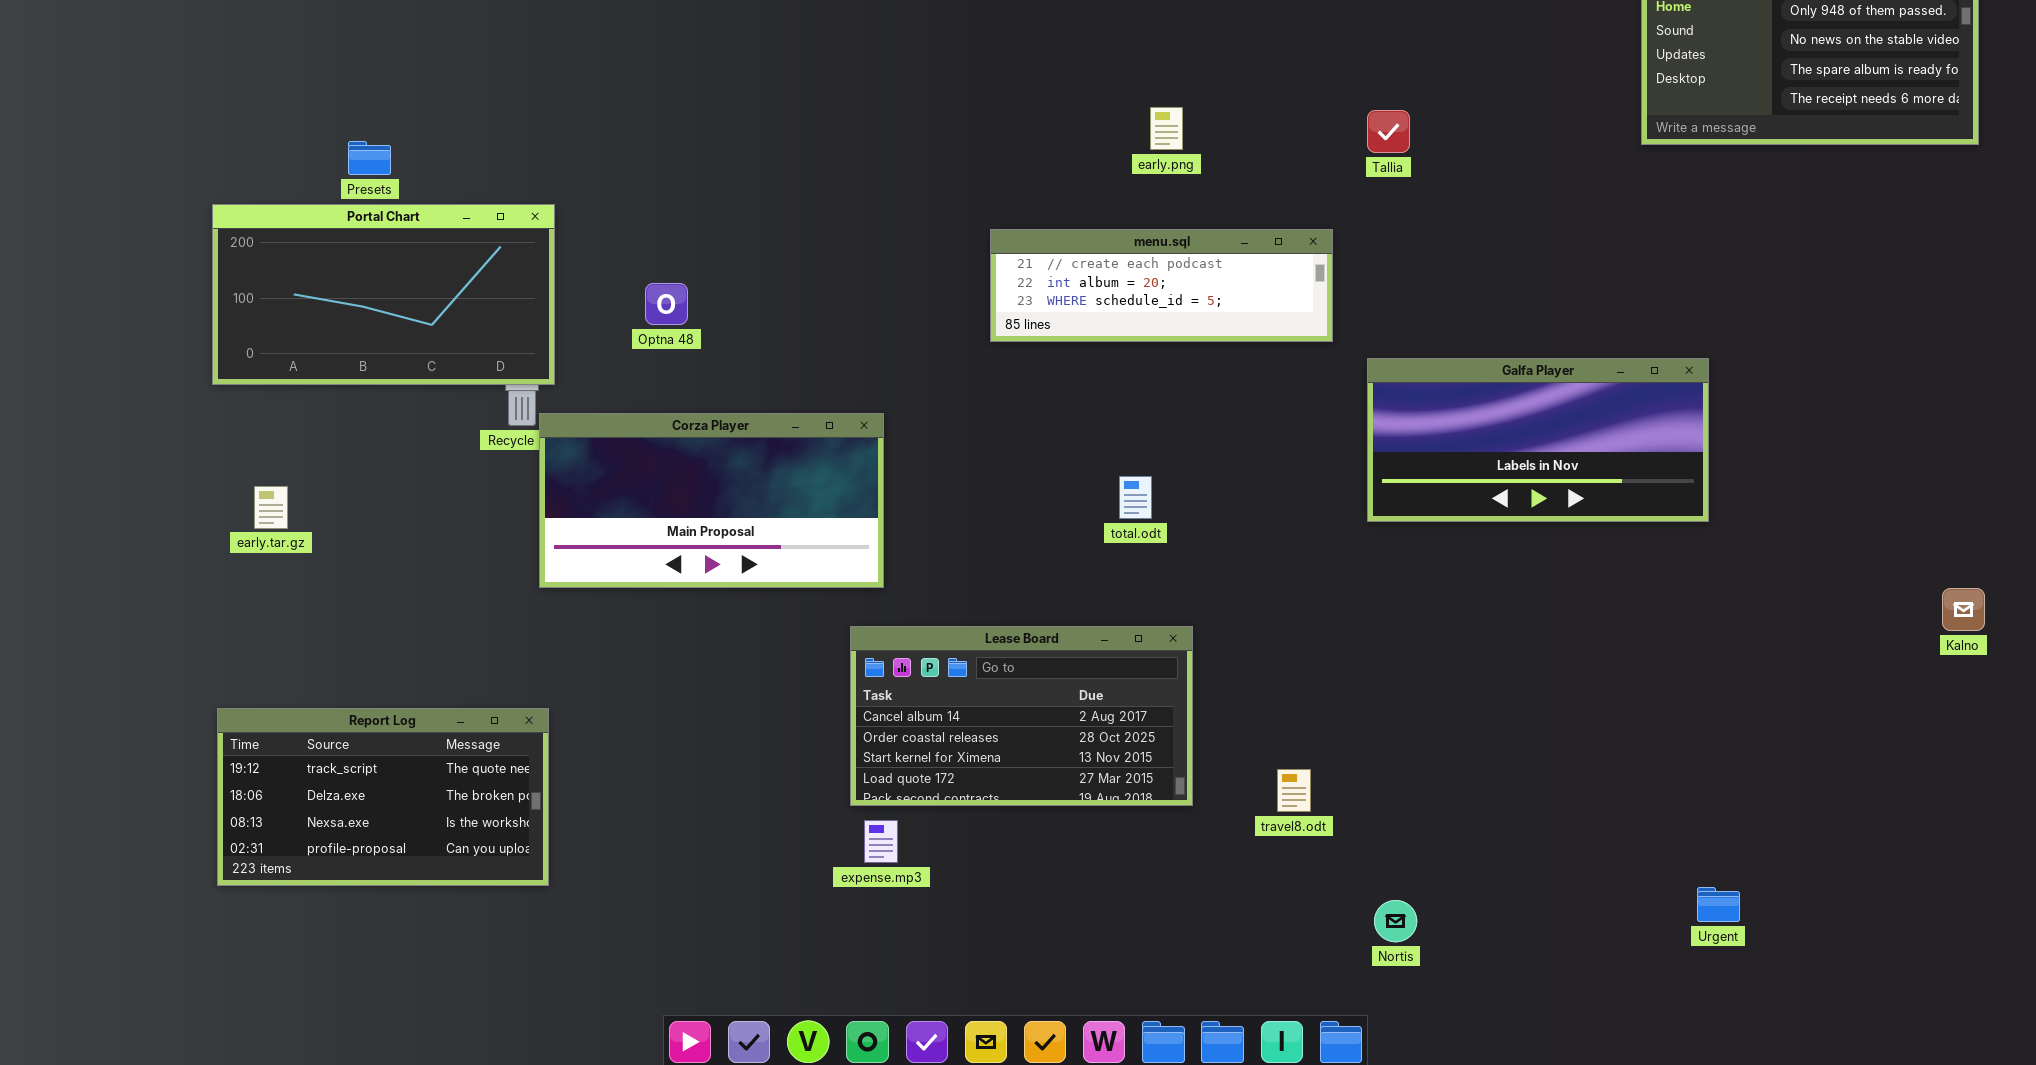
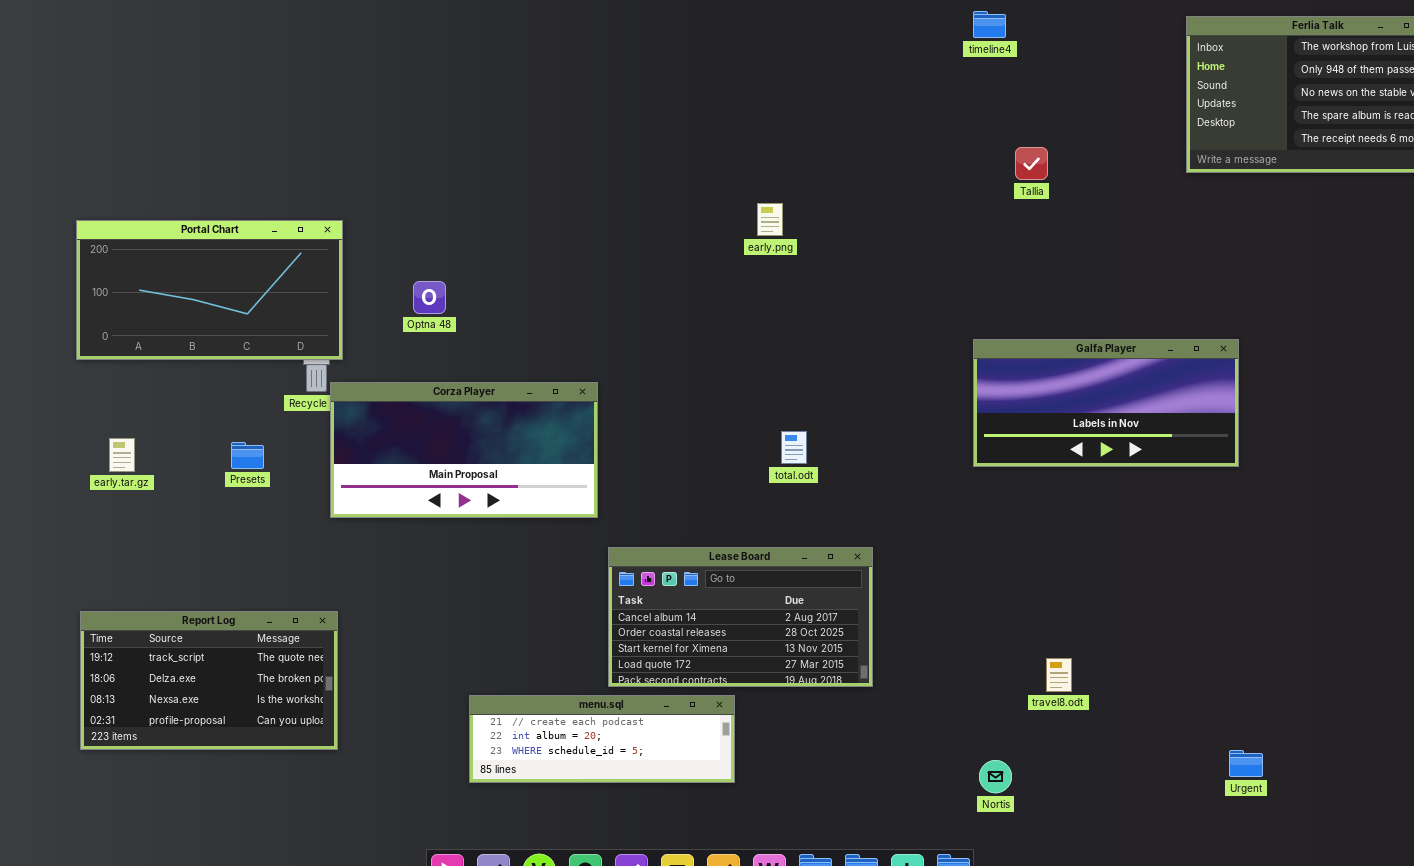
early.png: [1150,107,1183,150] -> [757,203,783,236], moved
Tallia: [1367,110,1410,153] -> [1015,147,1048,180], moved
Presets: [348,141,391,175] -> [231,442,264,469], moved
menu.sql: [990,229,1333,342] -> [469,695,735,783], moved
Lease Board: [850,626,1193,806] -> [608,547,873,687], moved
travel8.odt: [1277,769,1311,812] -> [1046,658,1072,692], moved

